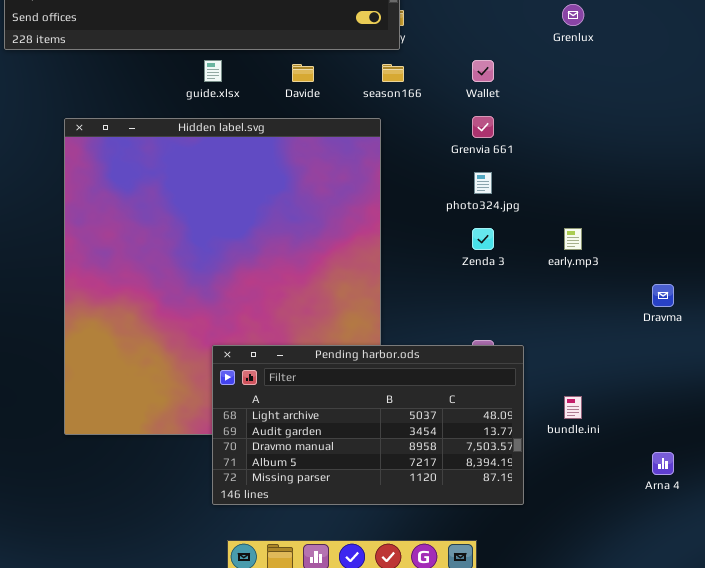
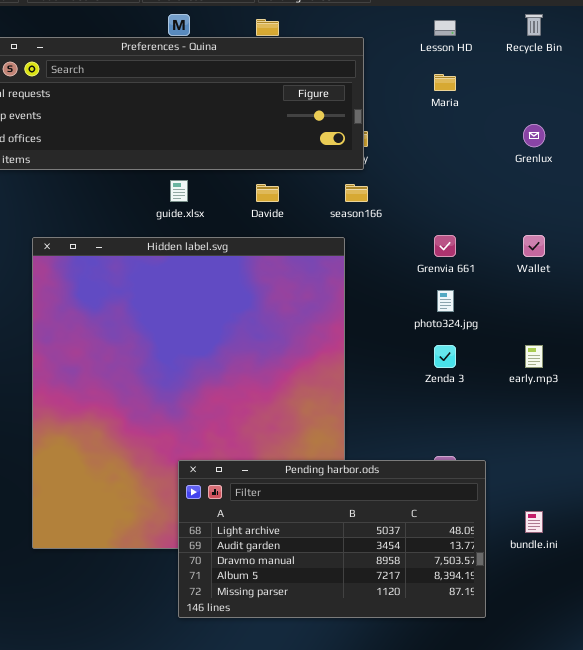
Wallet: [472,60,494,82] -> [523,235,545,257], moved

